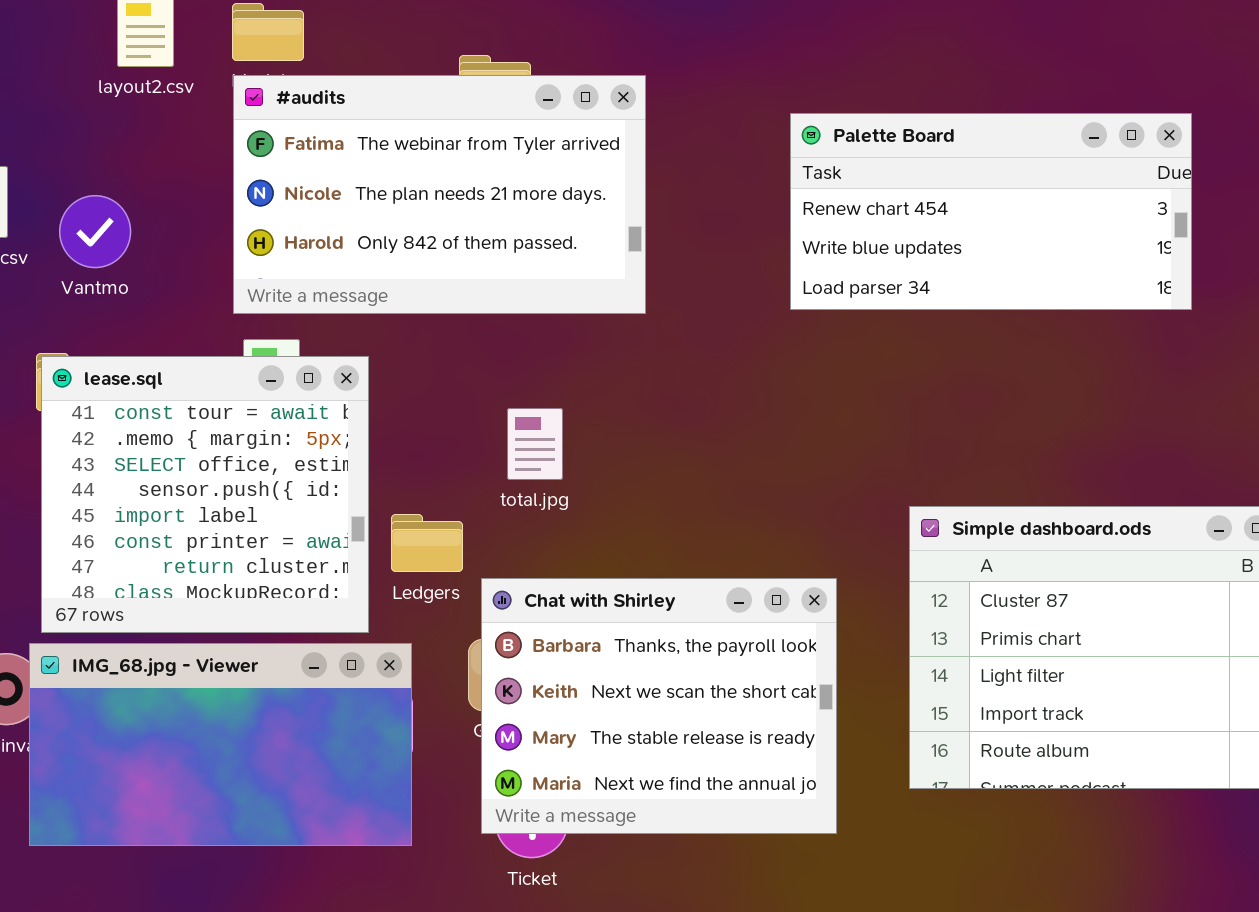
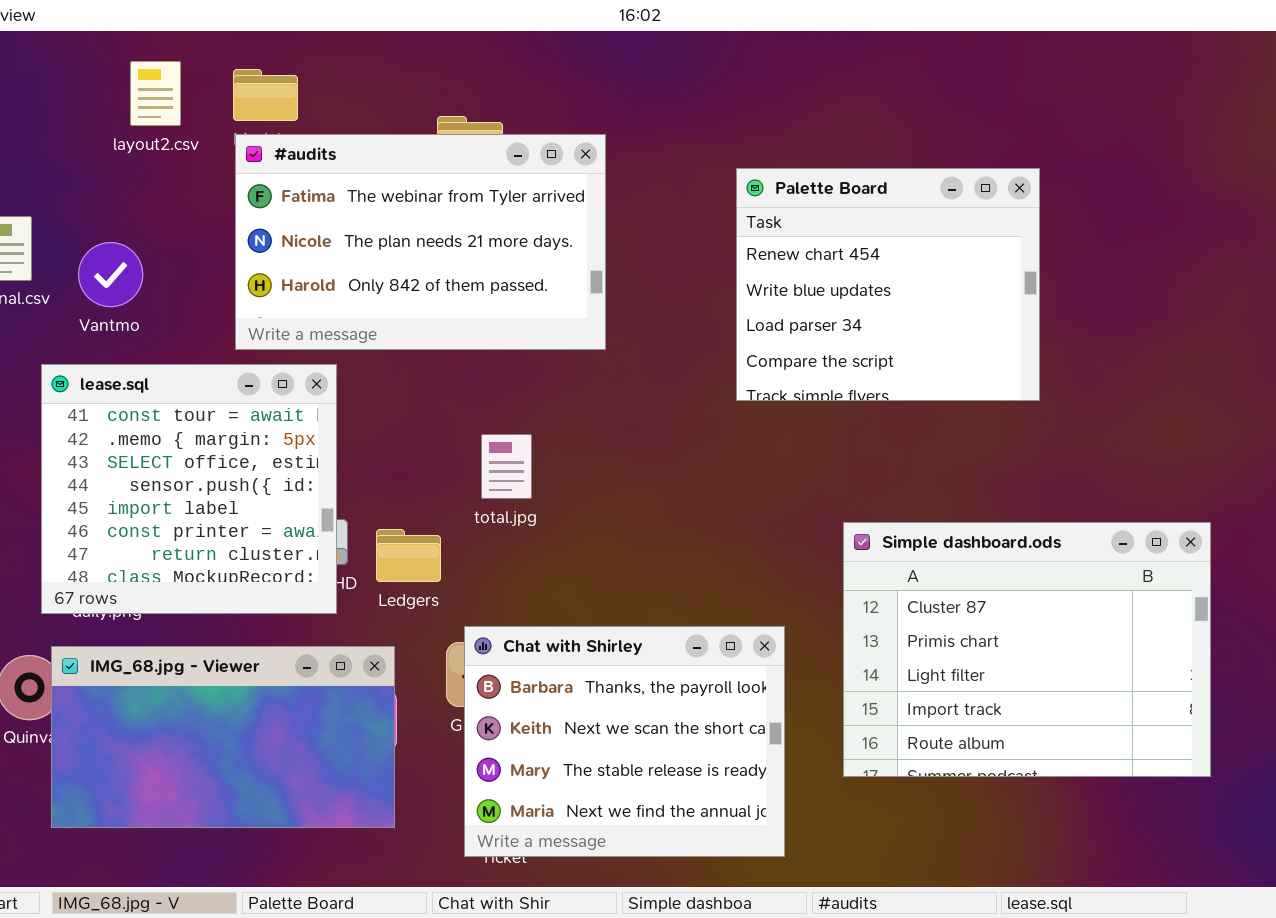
Palette Board: [790,113,1192,310] -> [736,168,1040,401], resized
lease.sql: [41,356,369,633] -> [41,364,337,614], moved
Chat with Shirley: [481,578,837,834] -> [464,626,785,857], moved

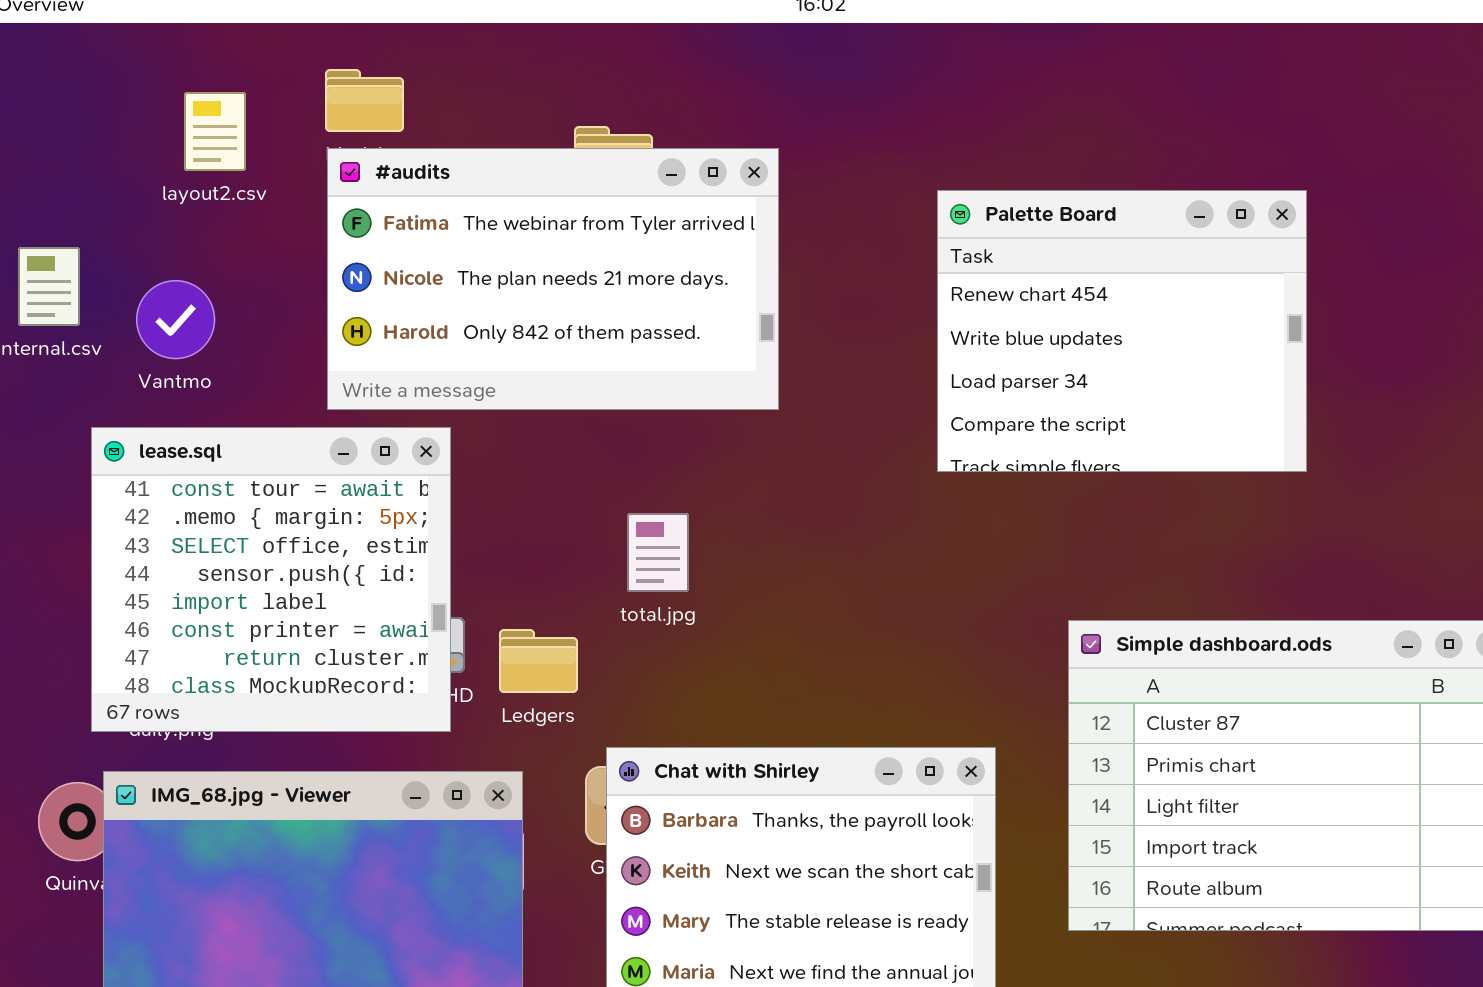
layout2.csv: [130,61,181,126] -> [184,92,246,171], moved

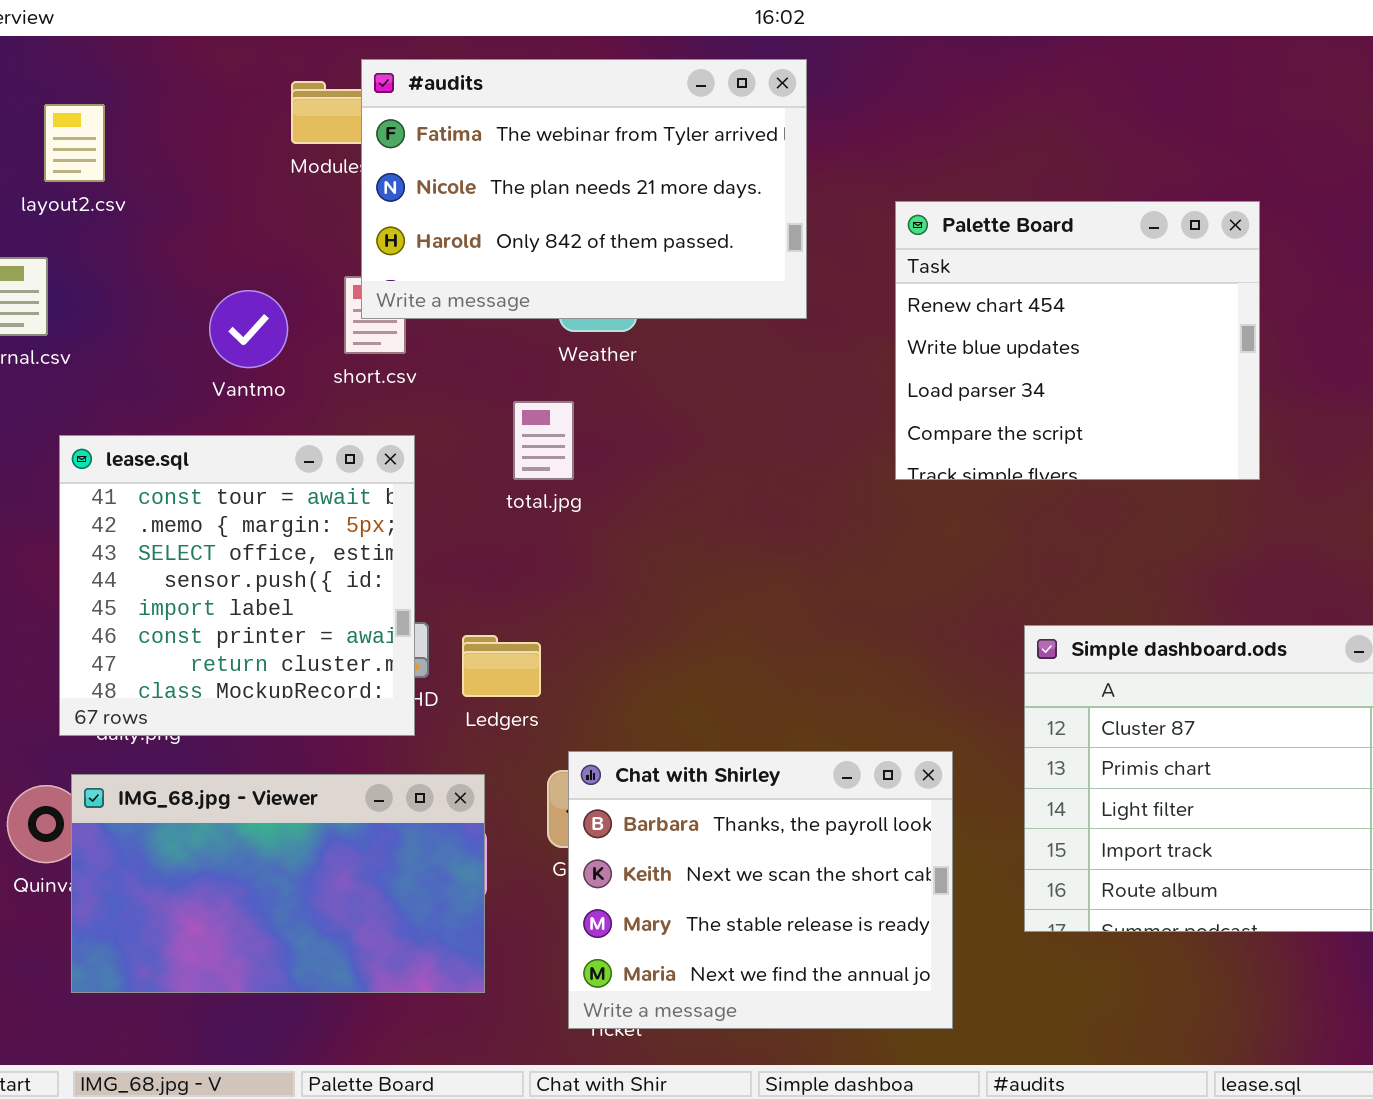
layout2.csv: [184,92,246,171] -> [44,104,105,182], moved
#audits: [327,148,779,410] -> [361,59,807,319], moved
Vantmo: [136,280,215,359] -> [209,290,288,368], moved
total.jpg: [627,513,689,592] -> [513,401,574,480], moved

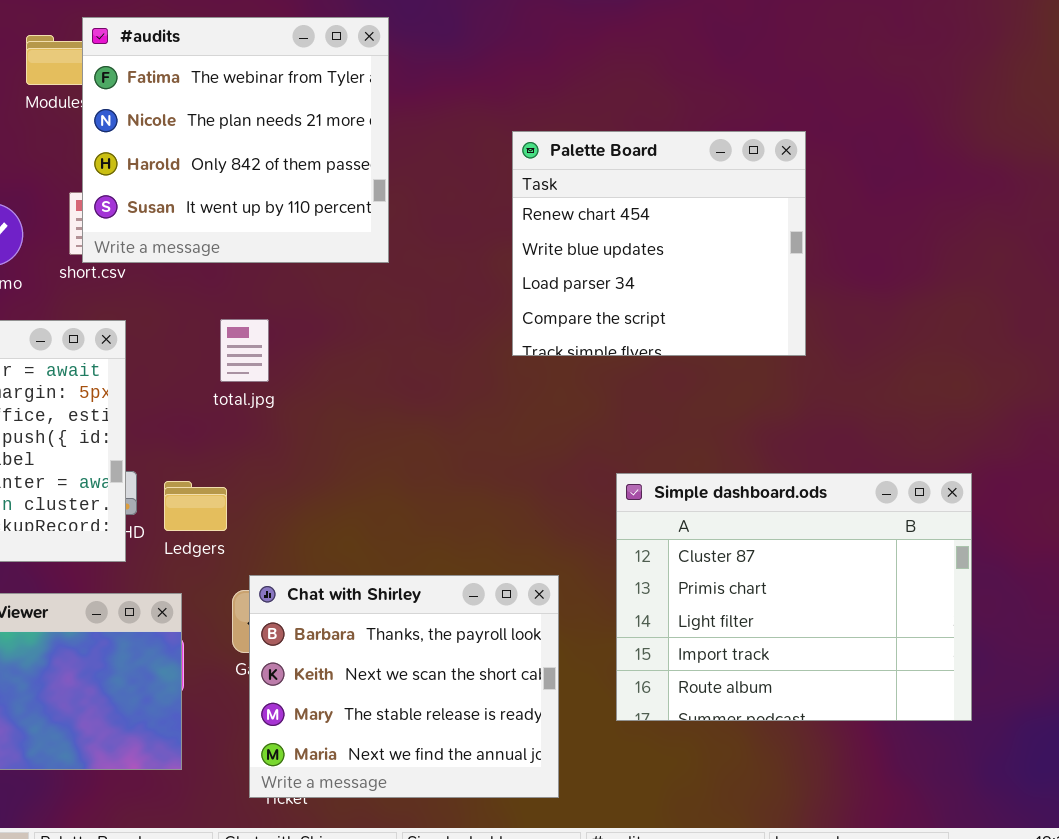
#audits: [361,59,807,319] -> [82,17,389,263], resized
total.jpg: [513,401,574,480] -> [220,319,269,382], moved

